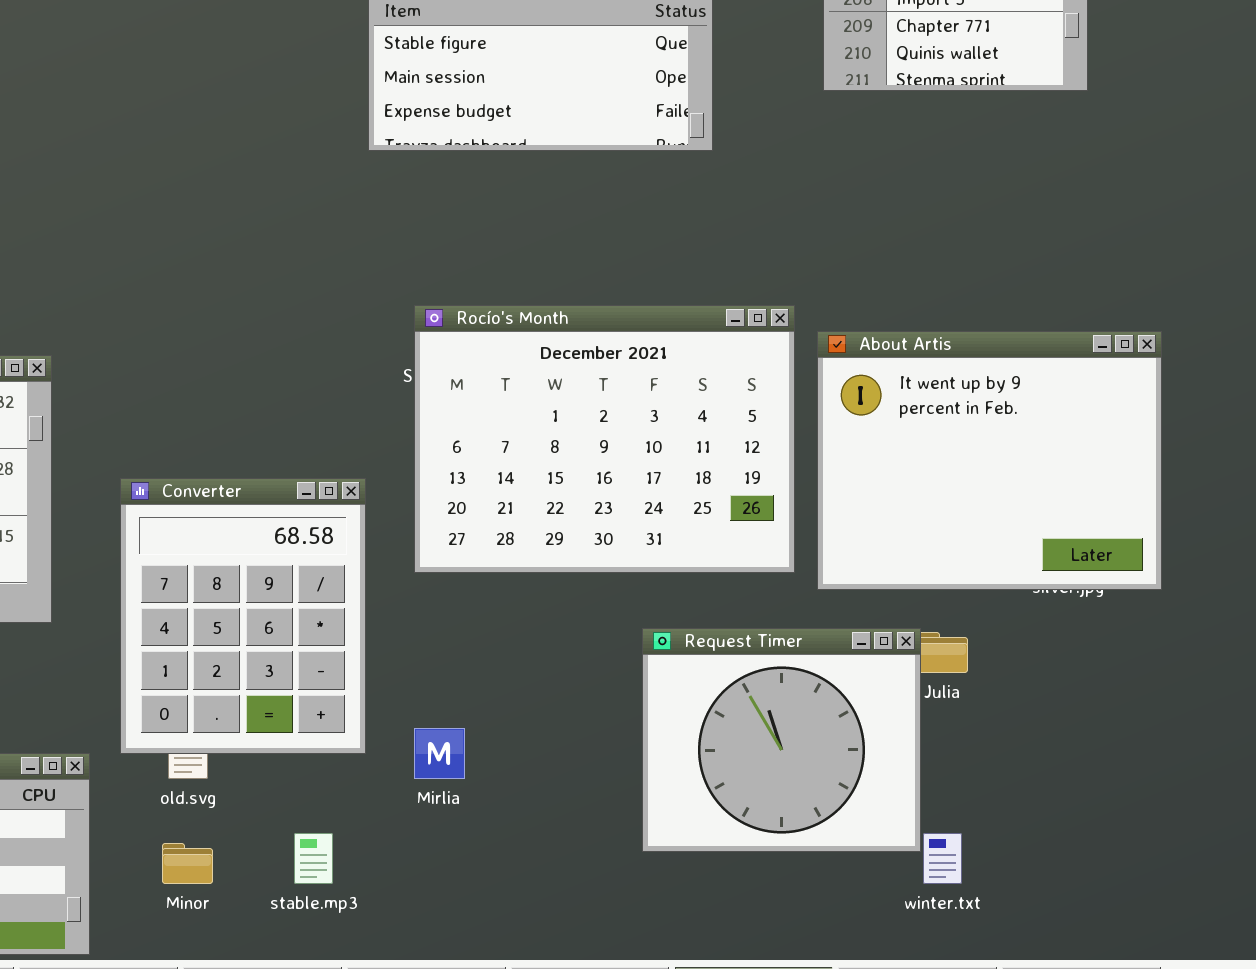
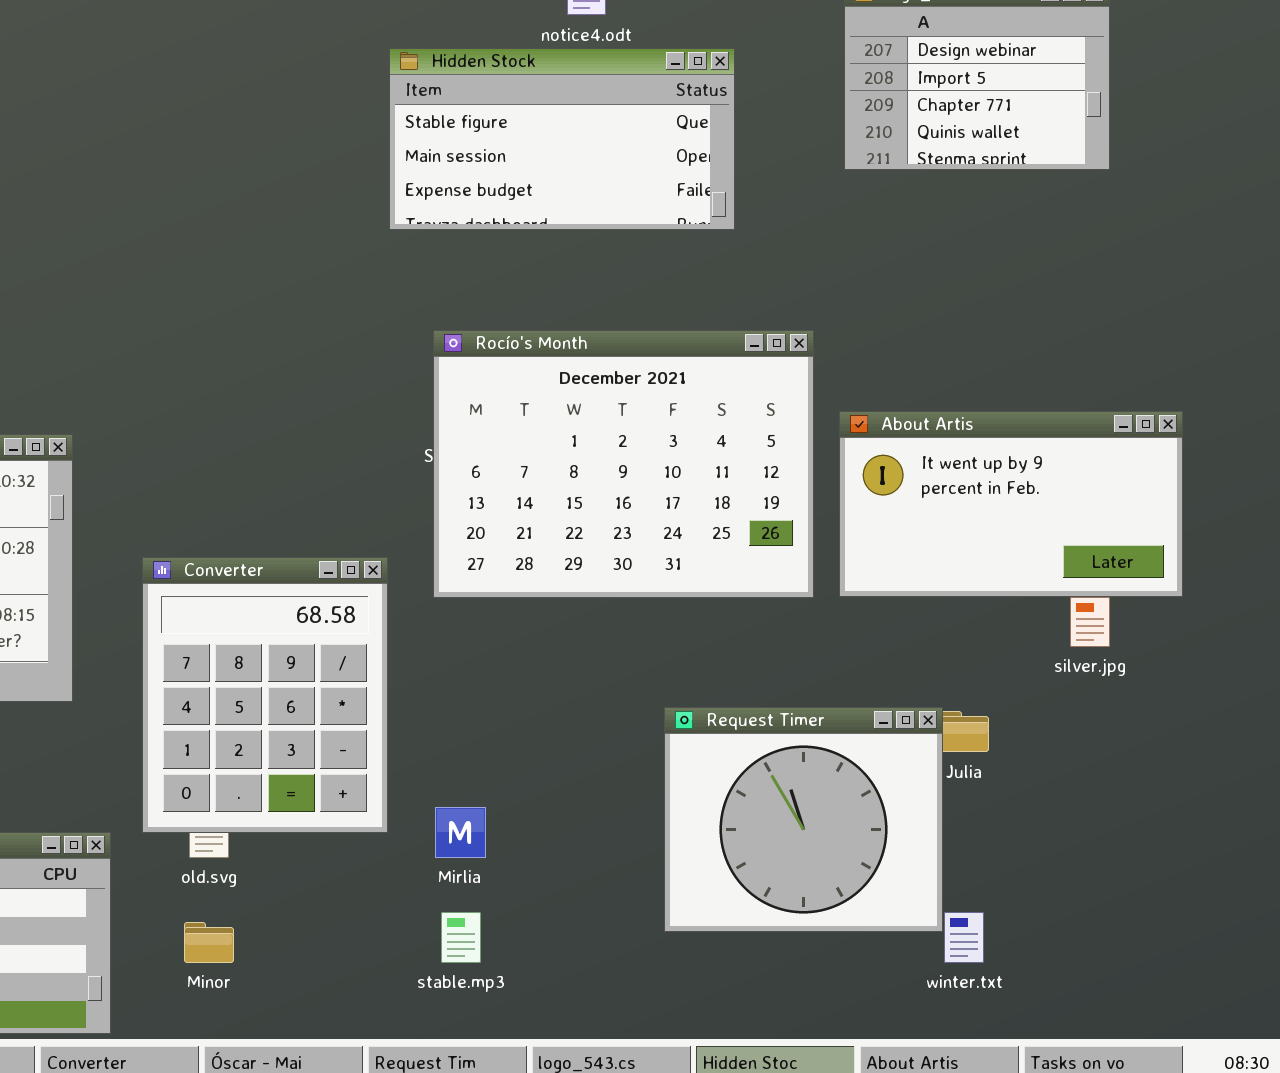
Rocío's Month: [414,305,795,573] -> [433,330,814,598], moved
About Artis: [817,331,1162,590] -> [839,411,1183,597], resized
stable.mp3: [294,833,333,884] -> [441,912,481,963], moved

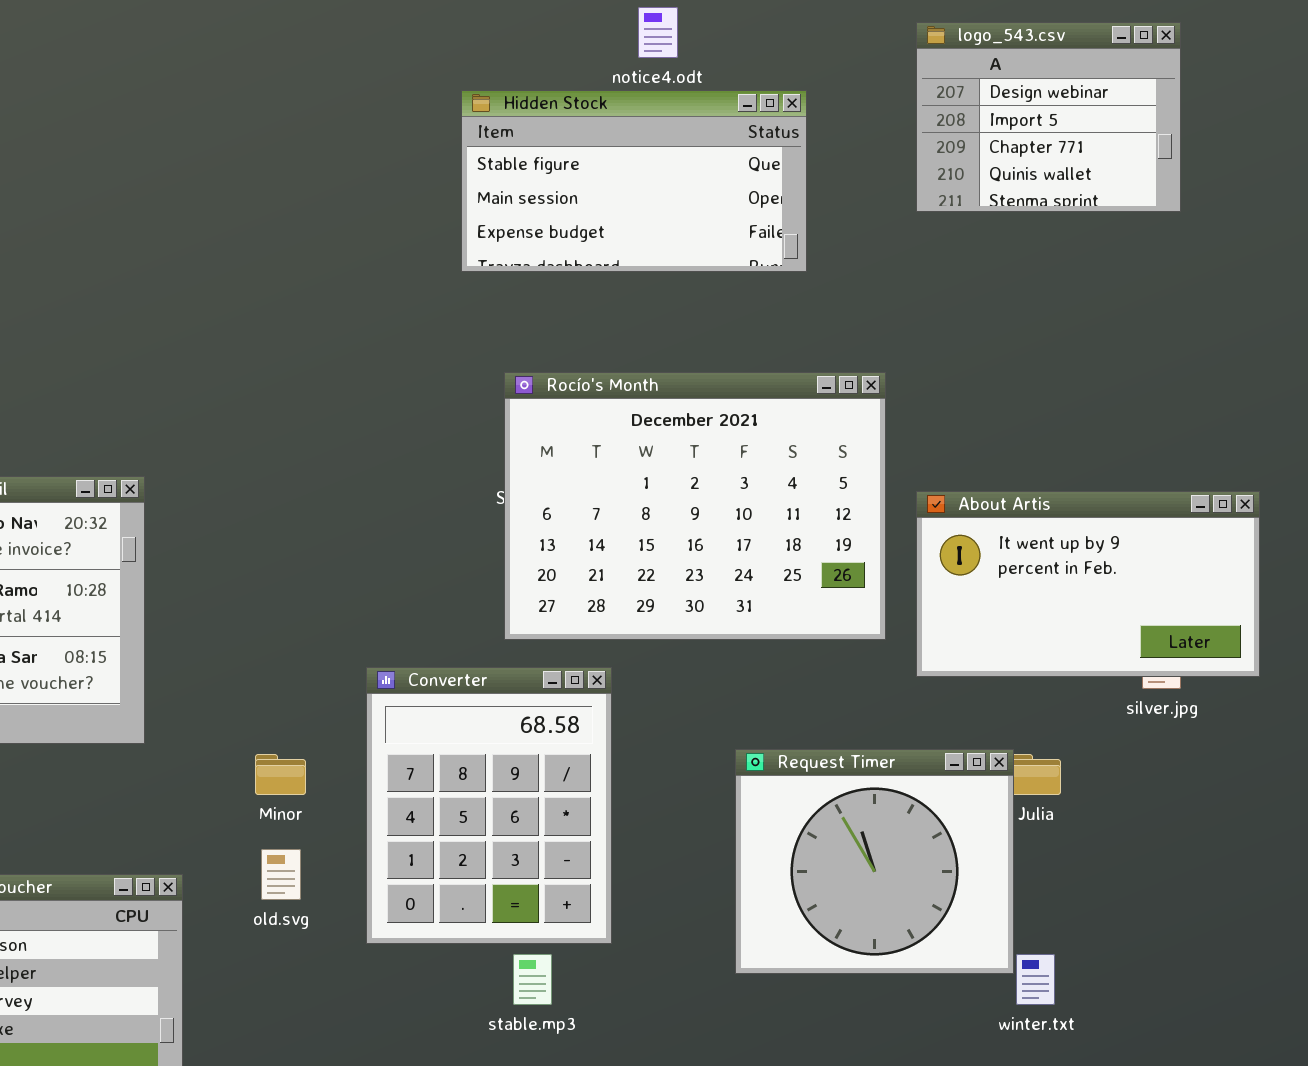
About Artis: [839,411,1183,597] -> [916,491,1260,677], moved
Converter: [142,557,388,833] -> [366,667,612,944], moved
Minor: [184,922,234,963] -> [255,754,306,795], moved

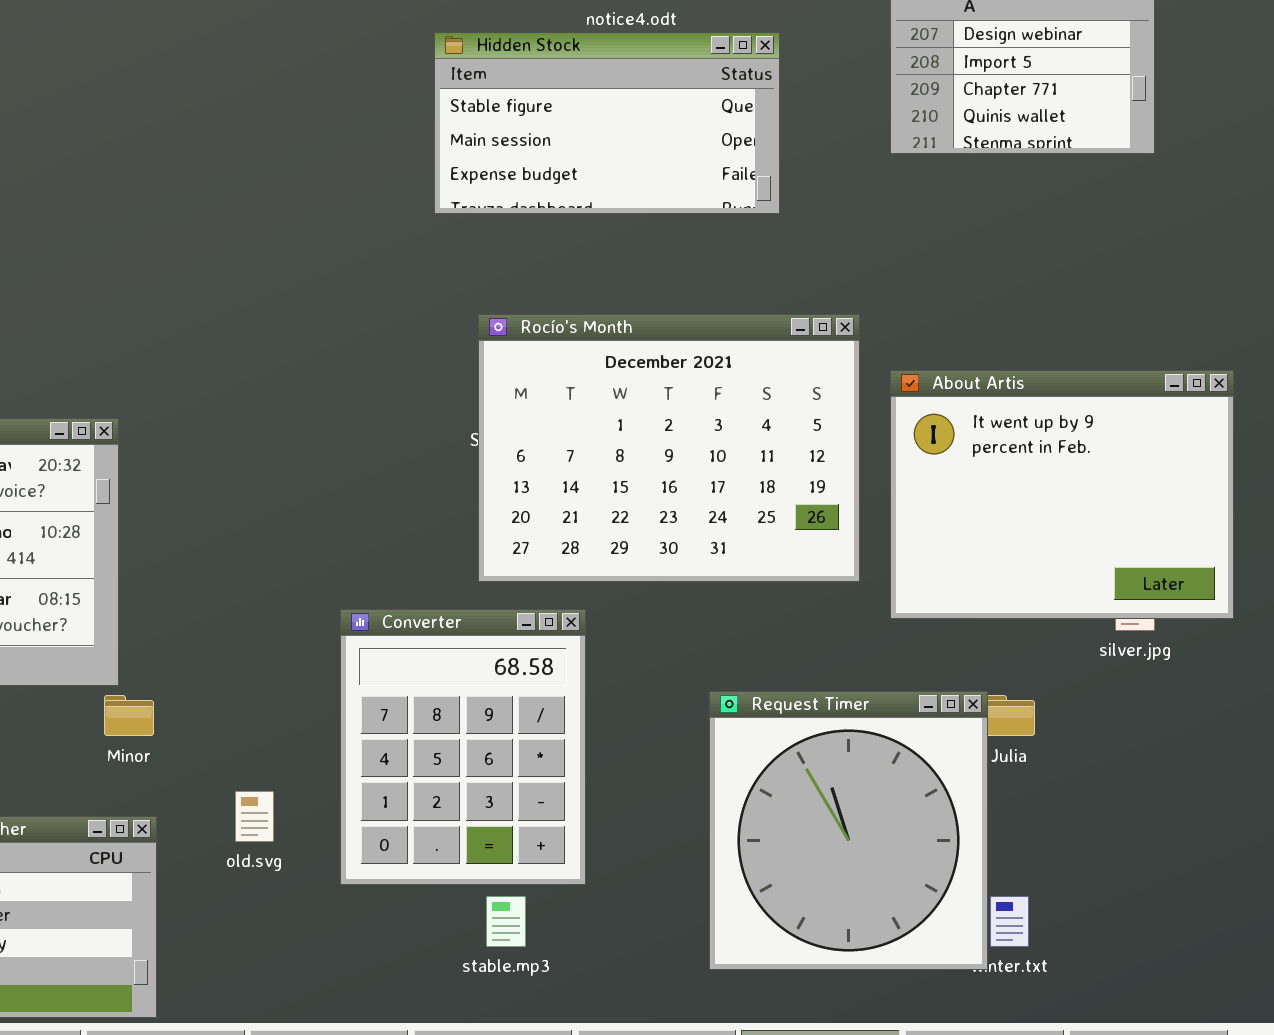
About Artis: [916,491,1260,677] -> [890,370,1234,619], resized
Request Timer: [735,749,1014,974] -> [709,691,988,970], resized
Minor: [255,754,306,795] -> [104,695,154,736], moved

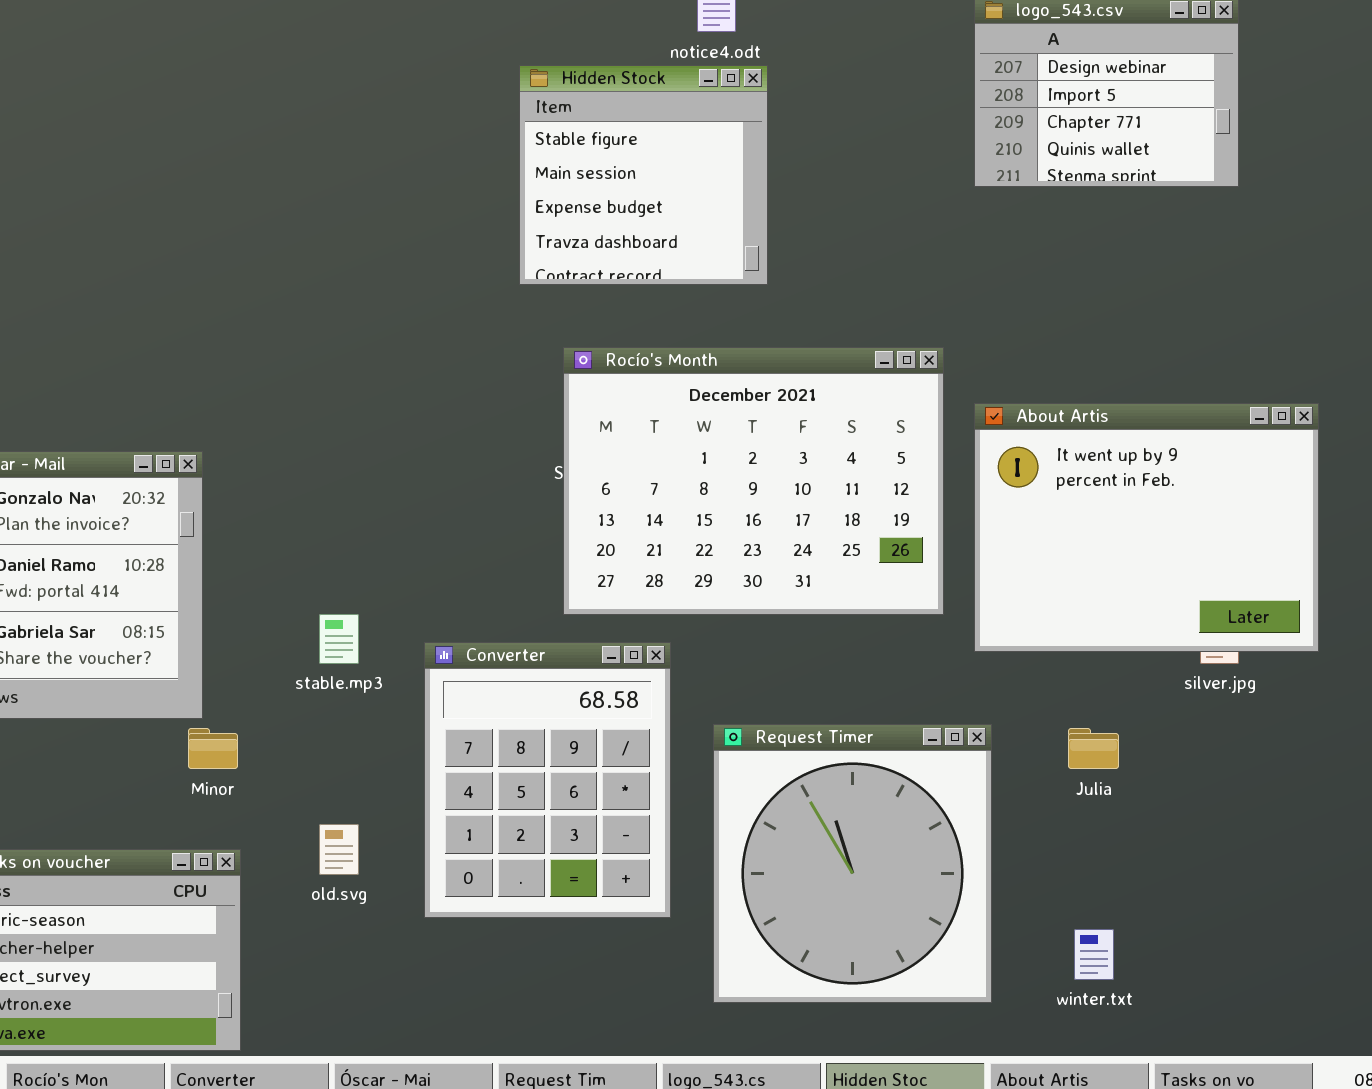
Hidden Stock: [434,32,780,214] -> [519,65,768,285], resized
Request Timer: [709,691,988,970] -> [713,724,992,1003], moved
stable.mp3: [486,896,526,947] -> [319,614,359,664], moved

